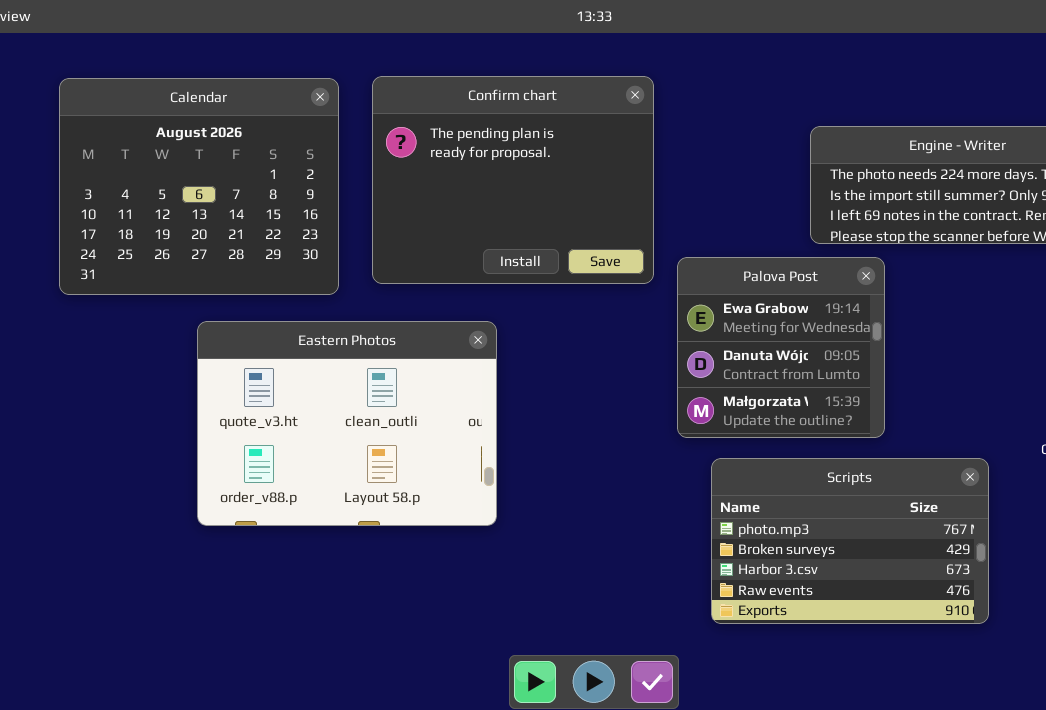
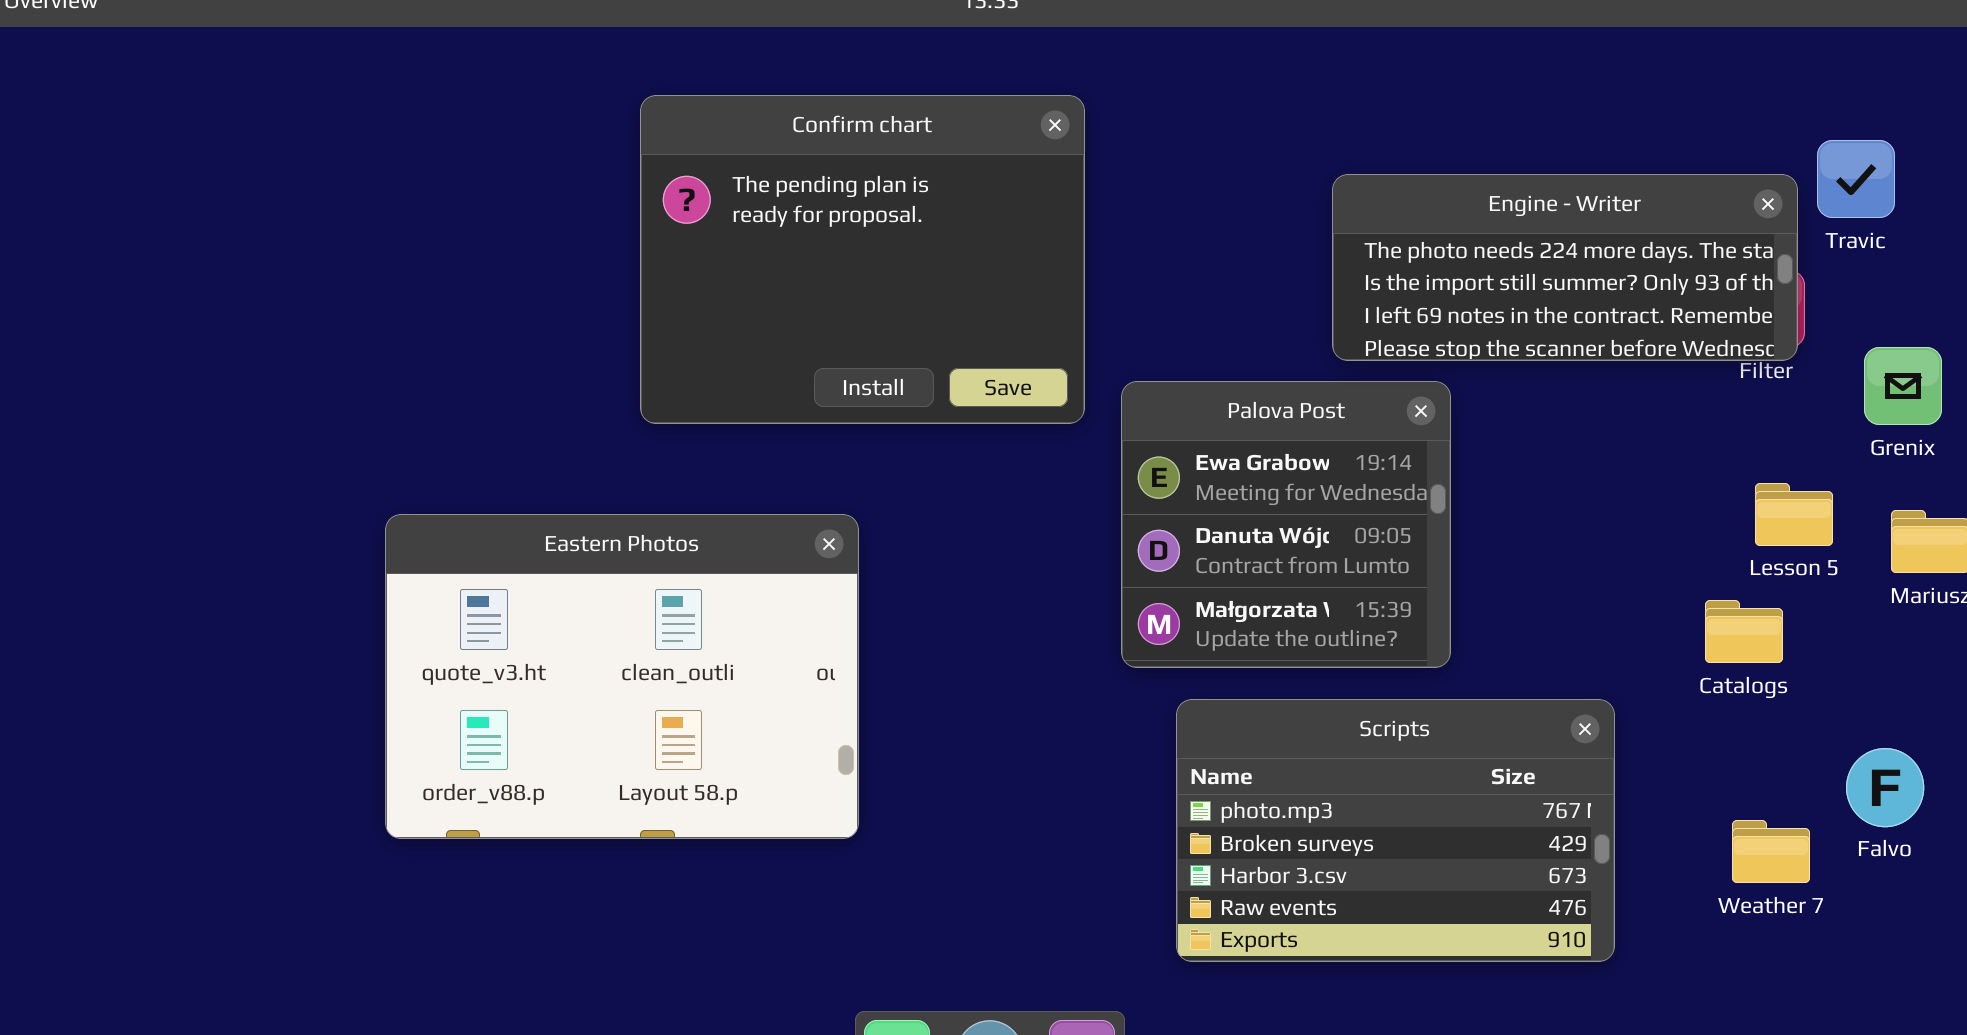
Calendar: [59,78,339,295] -> none, closed
Eastern Photos: [197,321,497,526] -> [385,514,859,839], moved

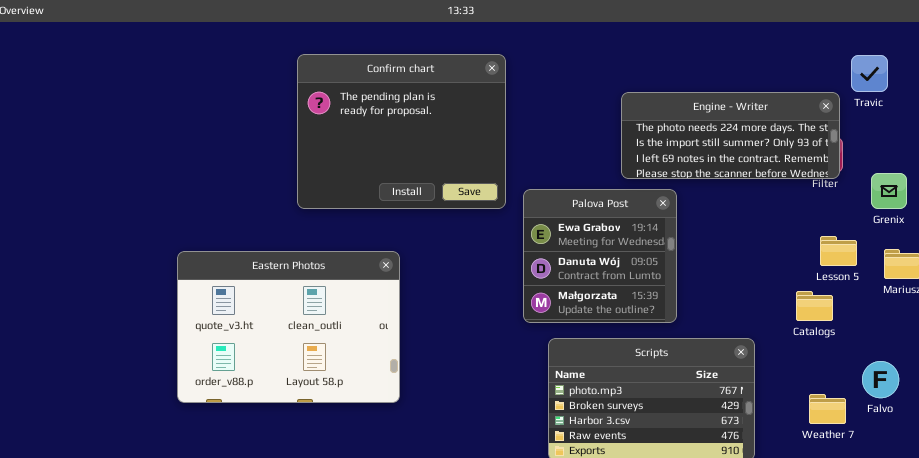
Travic: [1817,140,1895,218] -> [851,55,888,92], moved

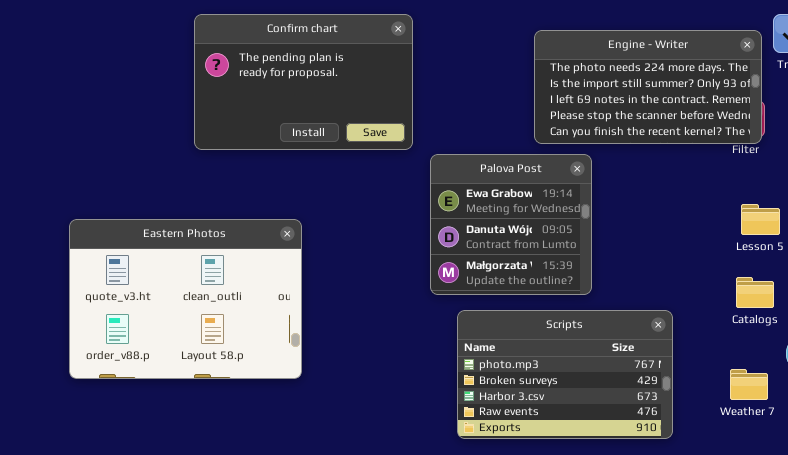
Confirm chart: [297,54,506,209] -> [194,14,413,150], resized
Engine - Writer: [621,92,840,179] -> [534,30,762,144], resized
Catalogs: [796,291,833,321] -> [736,277,774,308], moved

